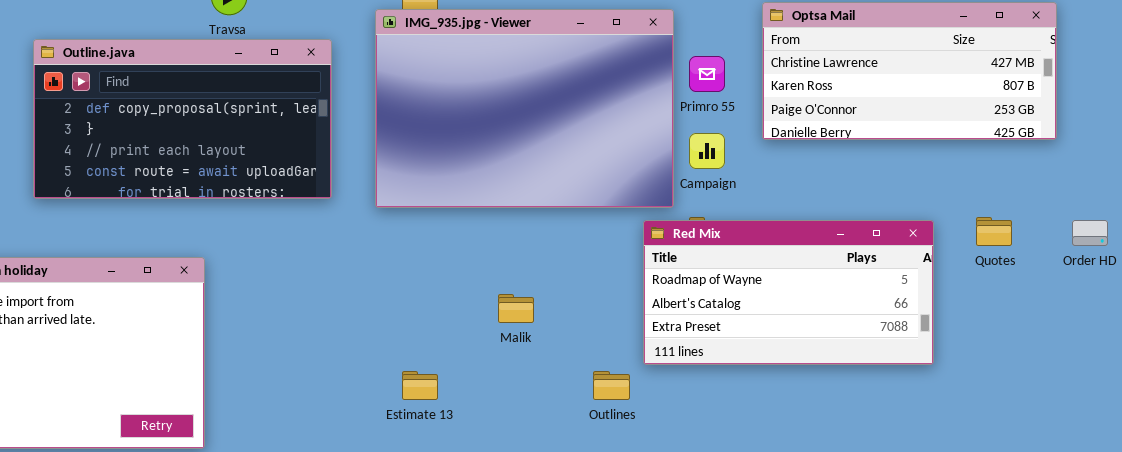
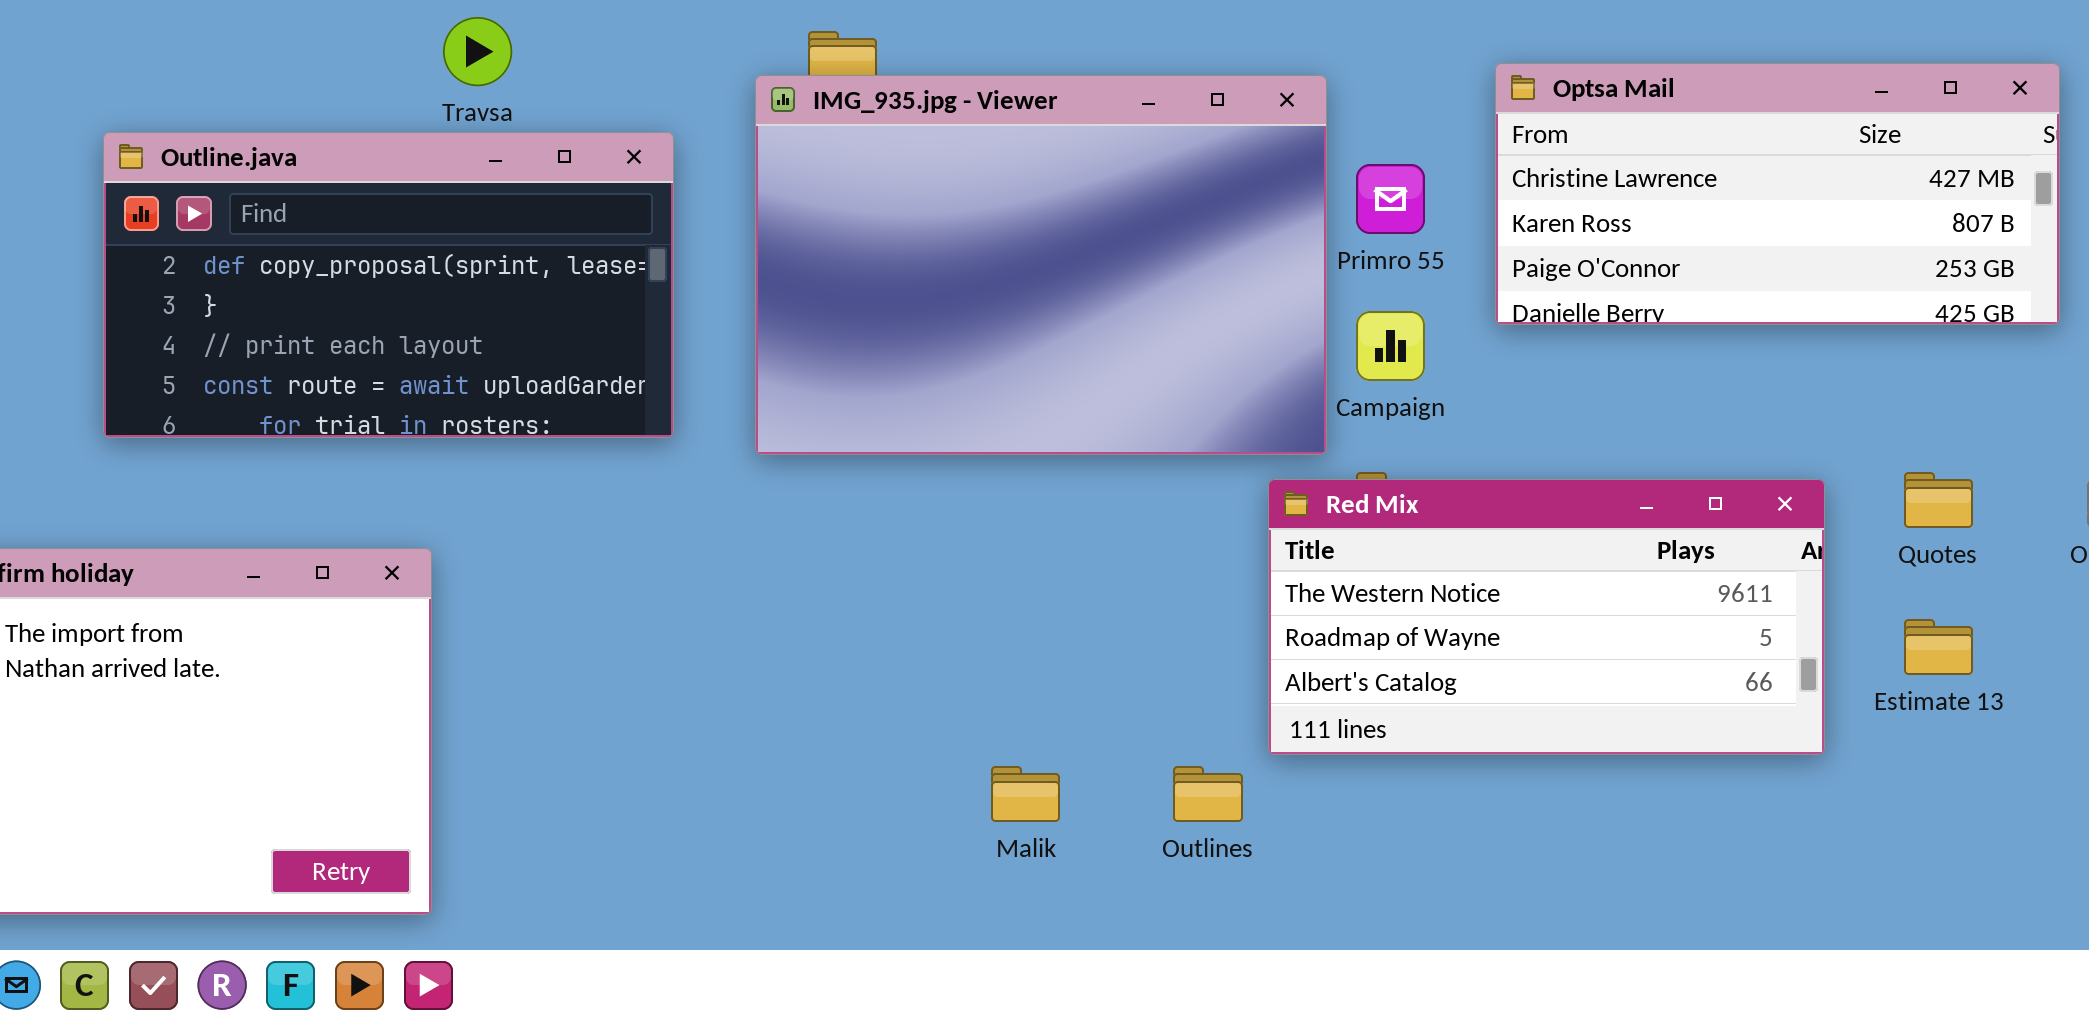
Red Mix: [643,220,934,365] -> [1268,479,1825,755], scrolled up 1 row
Malik: [498,294,534,323] -> [991,766,1060,822], moved
Estimate 13: [402,371,438,400] -> [1904,619,1973,675], moved

